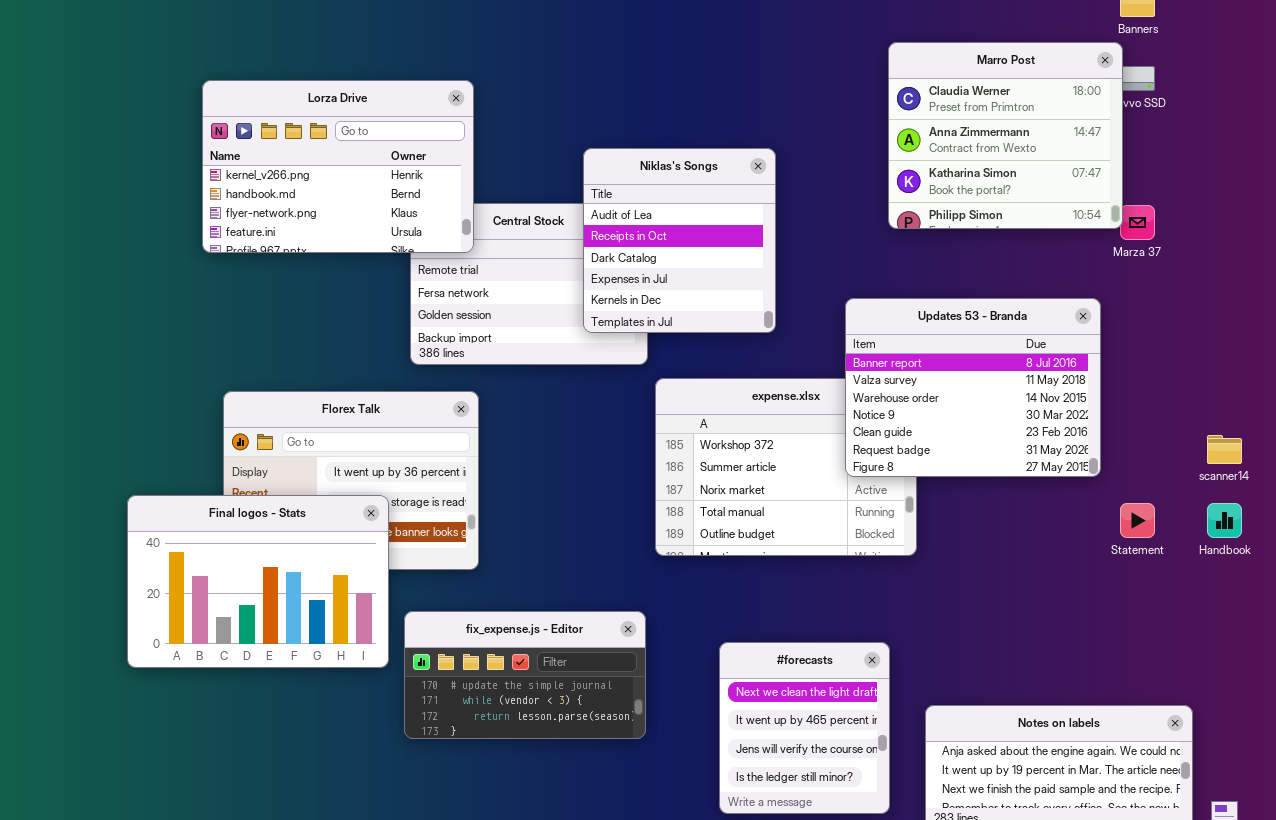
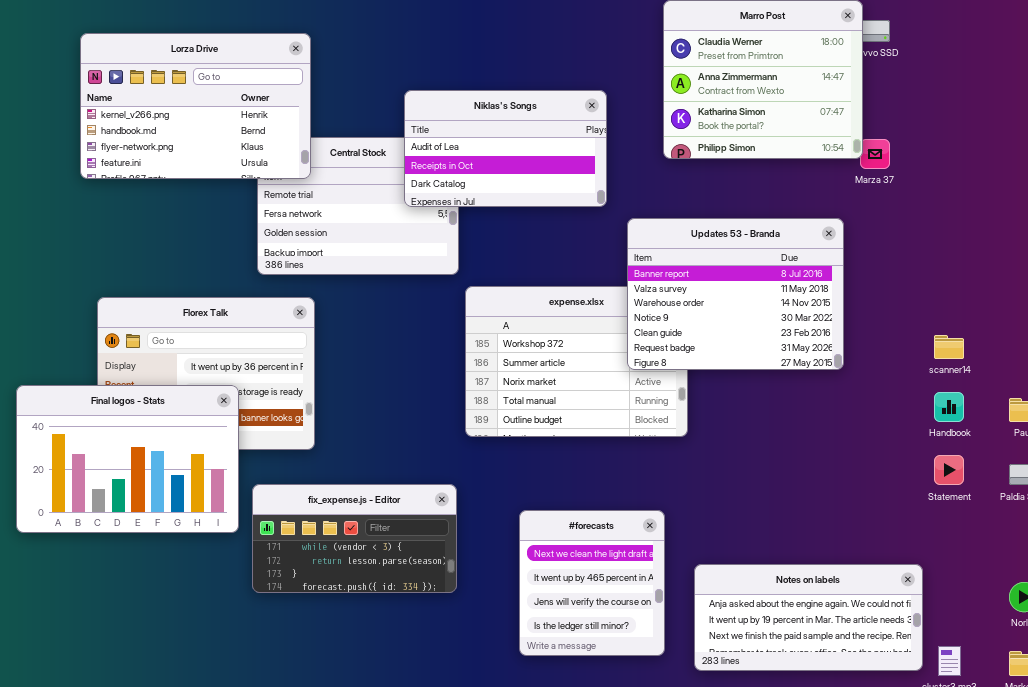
Niklas's Songs: [583,148,776,333] -> [404,90,607,207], resized
Statement: [1120,503,1155,538] -> [934,455,964,485], moved
fix_expense.js - Editor: [404,611,646,739] -> [252,484,457,593], scrolled down 1 row

